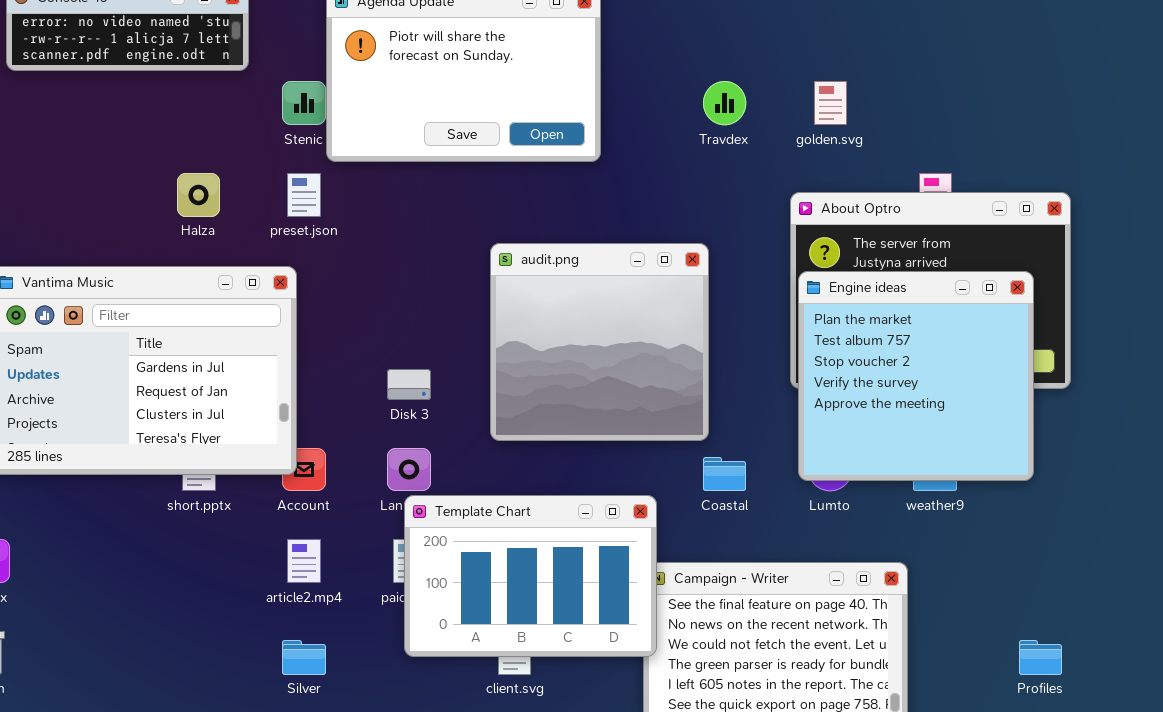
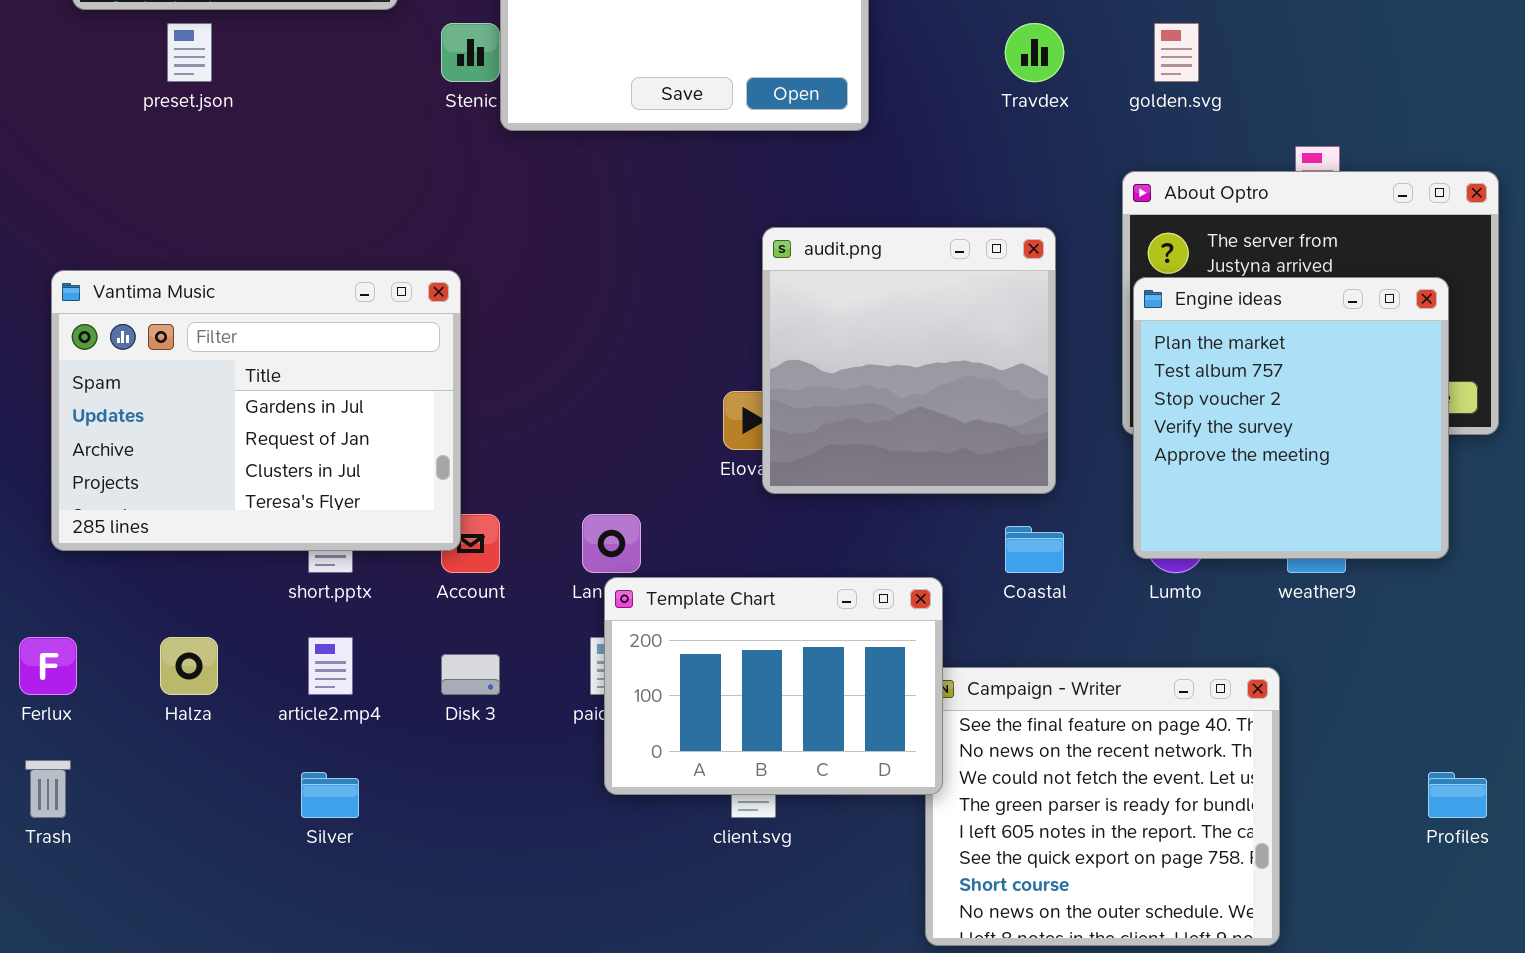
Halza: [177,173,220,217] -> [160,637,218,695], moved
preset.json: [287,173,321,217] -> [167,23,212,82], moved
audit.png: [490,243,709,441] -> [762,227,1056,494], moved
Disk 3: [387,369,431,400] -> [441,654,500,695], moved
article2.mp4: [287,539,321,583] -> [308,637,353,695], moved
Silver: [282,640,326,675] -> [301,772,359,818], moved

